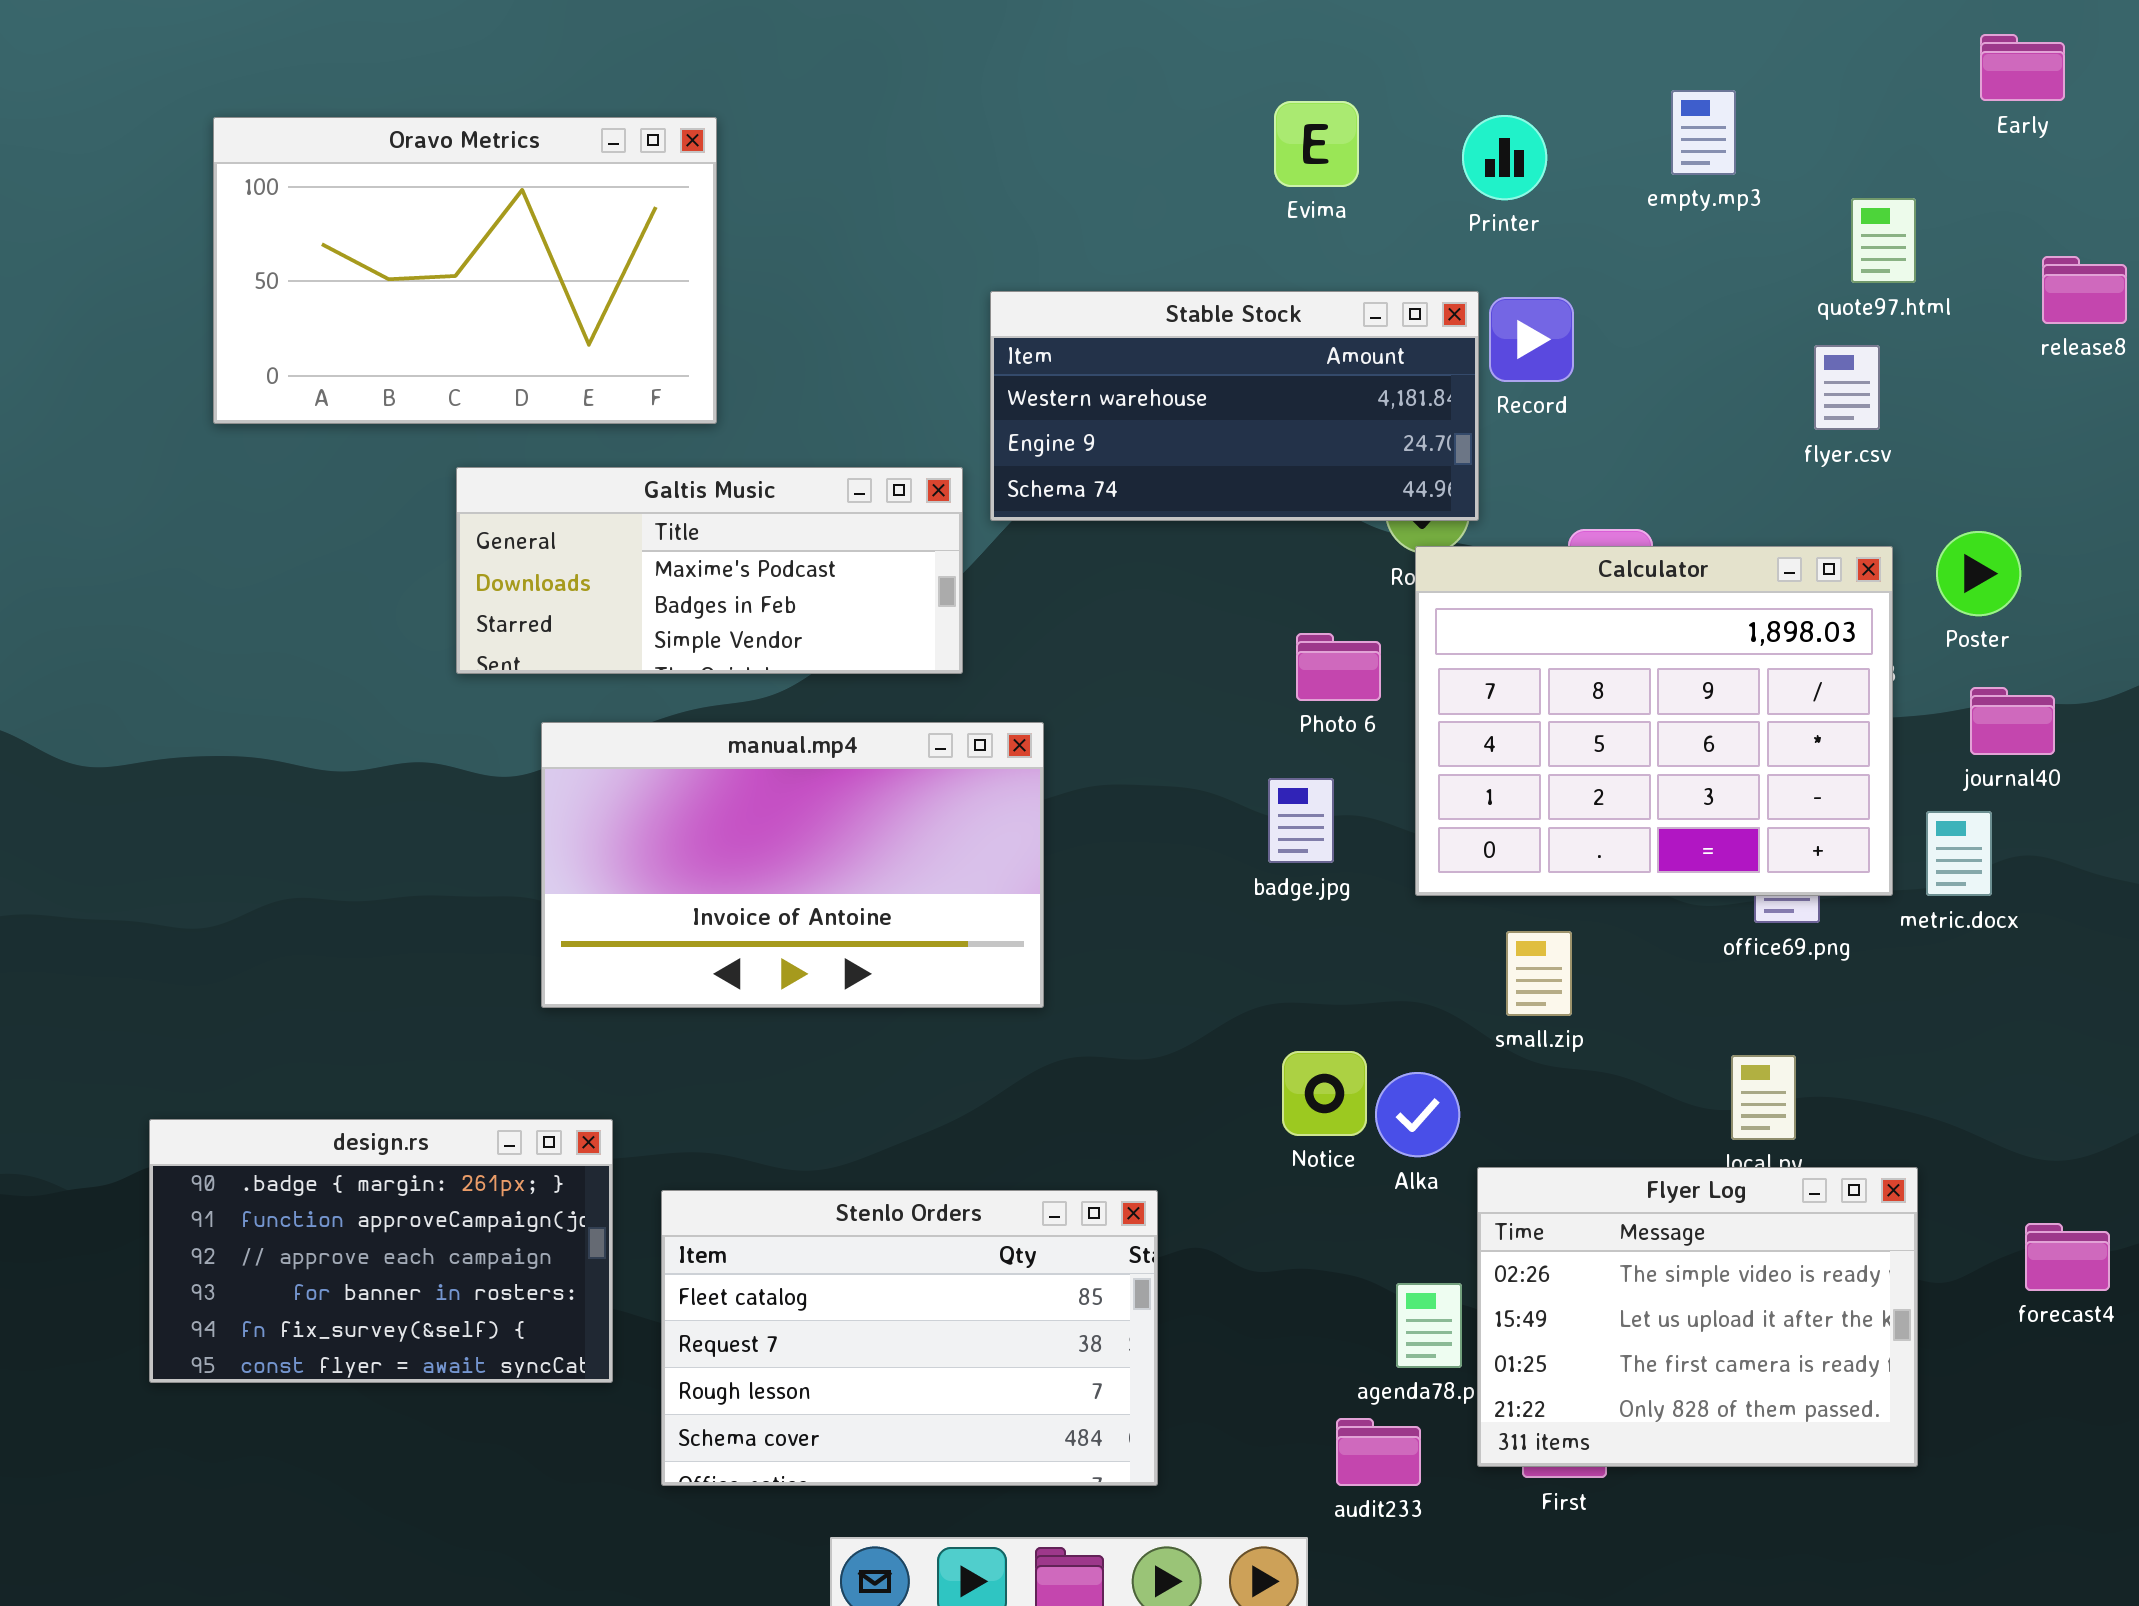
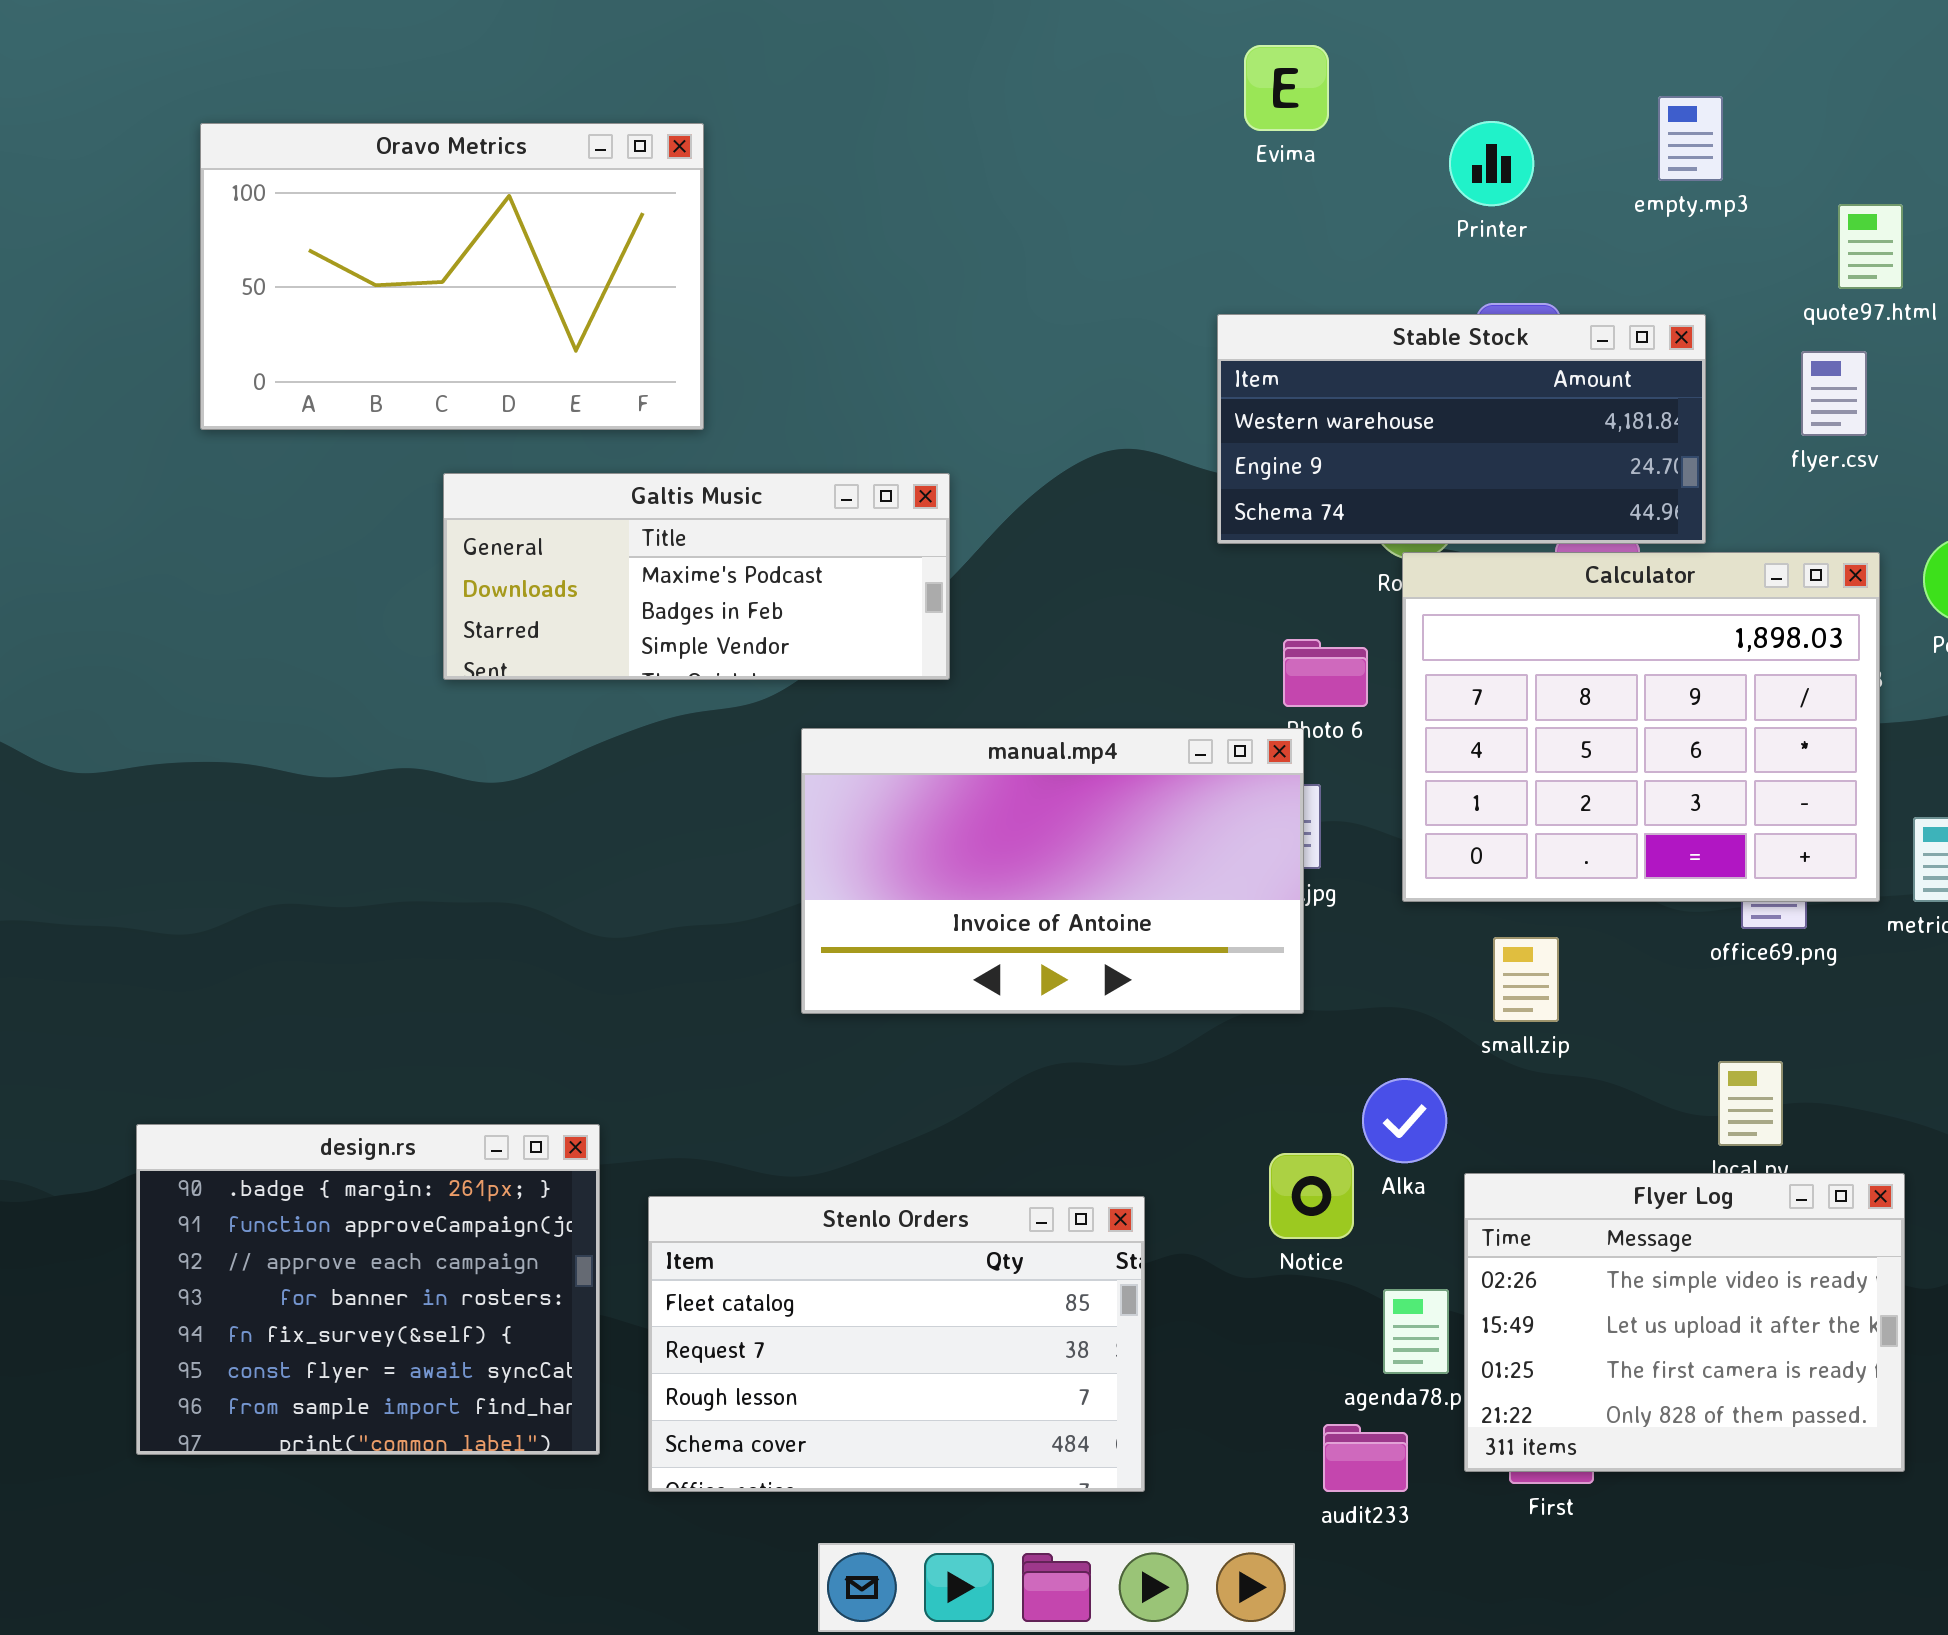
Evima: [1274,101,1359,187] -> [1244,45,1329,131], moved
Stable Stock: [990,291,1479,521] -> [1217,314,1706,544], moved
manual.mp4: [541,722,1044,1008] -> [801,728,1304,1014], moved
Notice: [1282,1051,1367,1136] -> [1269,1153,1354,1239], moved
design.rs: [149,1119,613,1383] -> [136,1124,600,1455], resized

